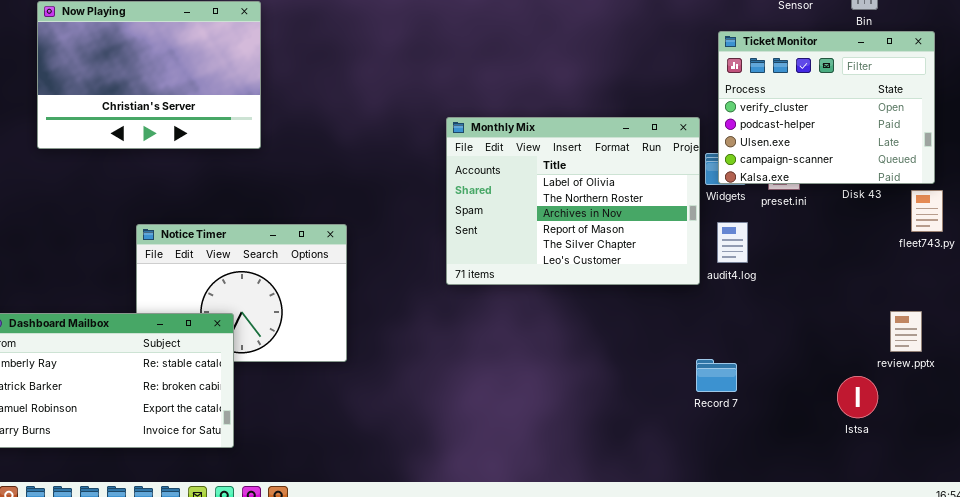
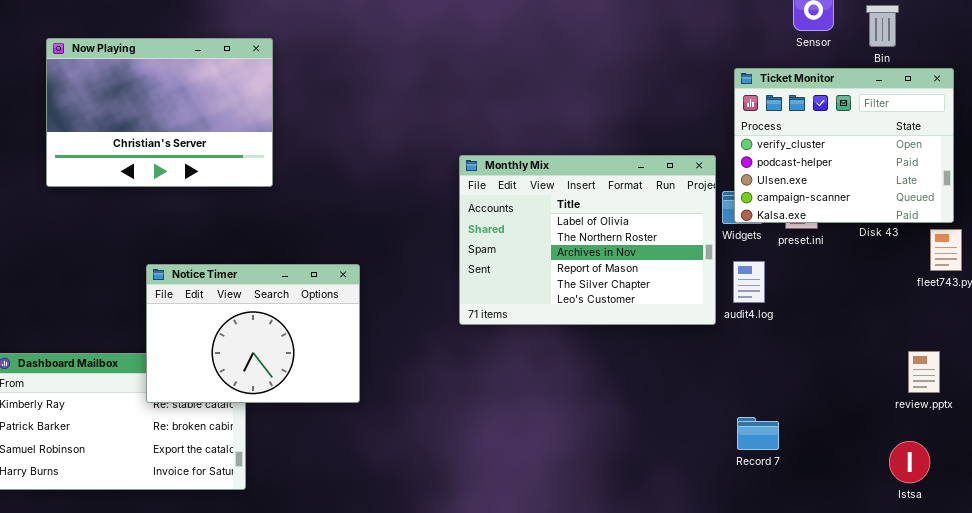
Notice Timer: [136,224,347,362] -> [146,264,360,403], raised
Record 7: [696,359,737,392] -> [737,417,779,450], moved
Istsa: [837,376,878,418] -> [889,441,930,483], moved

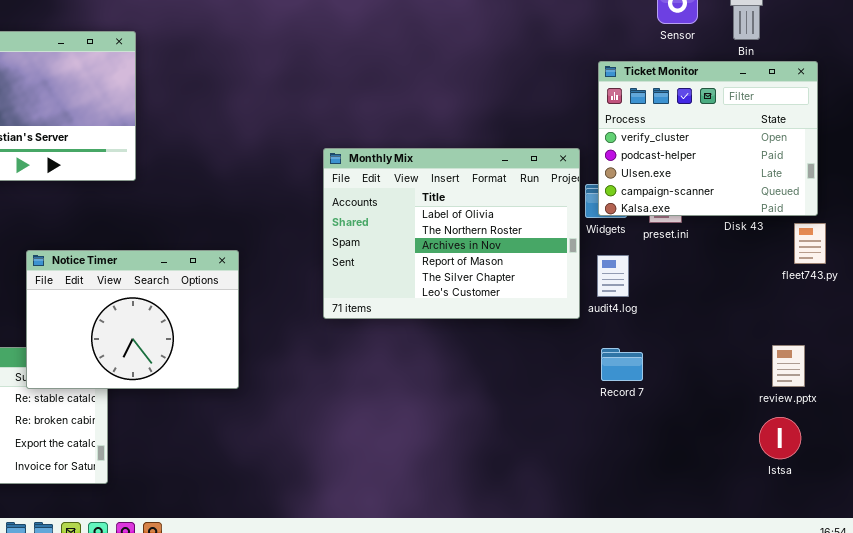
Notice Timer: [146,264,360,403] -> [26,250,239,389], moved
Record 7: [737,417,779,450] -> [601,348,643,381], moved
Istsa: [889,441,930,483] -> [759,417,801,459], moved

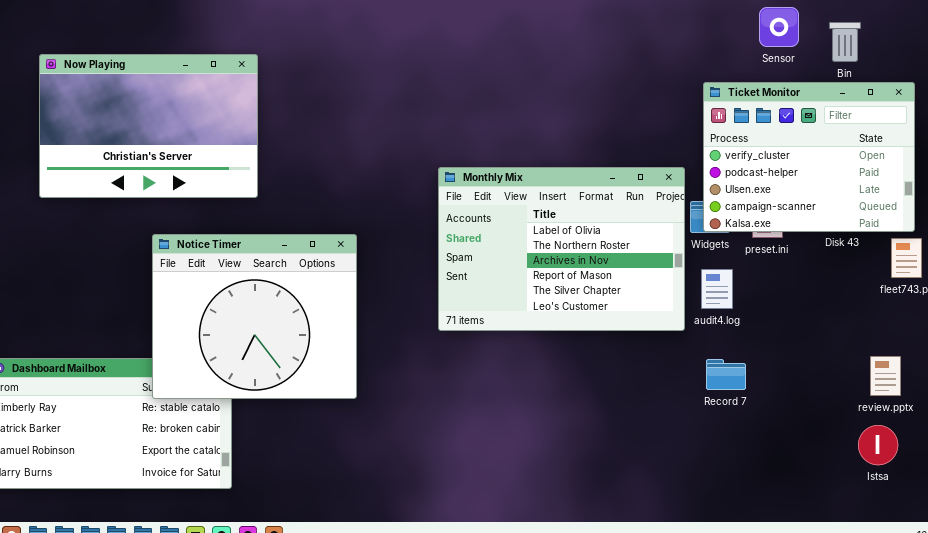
Notice Timer: [26,250,239,389] -> [152,234,357,399], resized

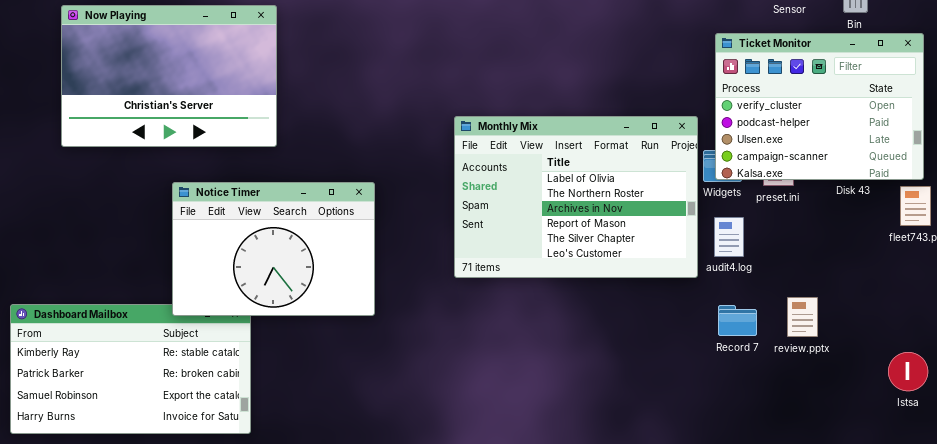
Notice Timer: [152,234,357,399] -> [172,182,375,316], resized
review.pptx: [870,356,901,396] -> [787,297,818,337], moved
Istsa: [858,425,898,465] -> [888,352,928,391], moved

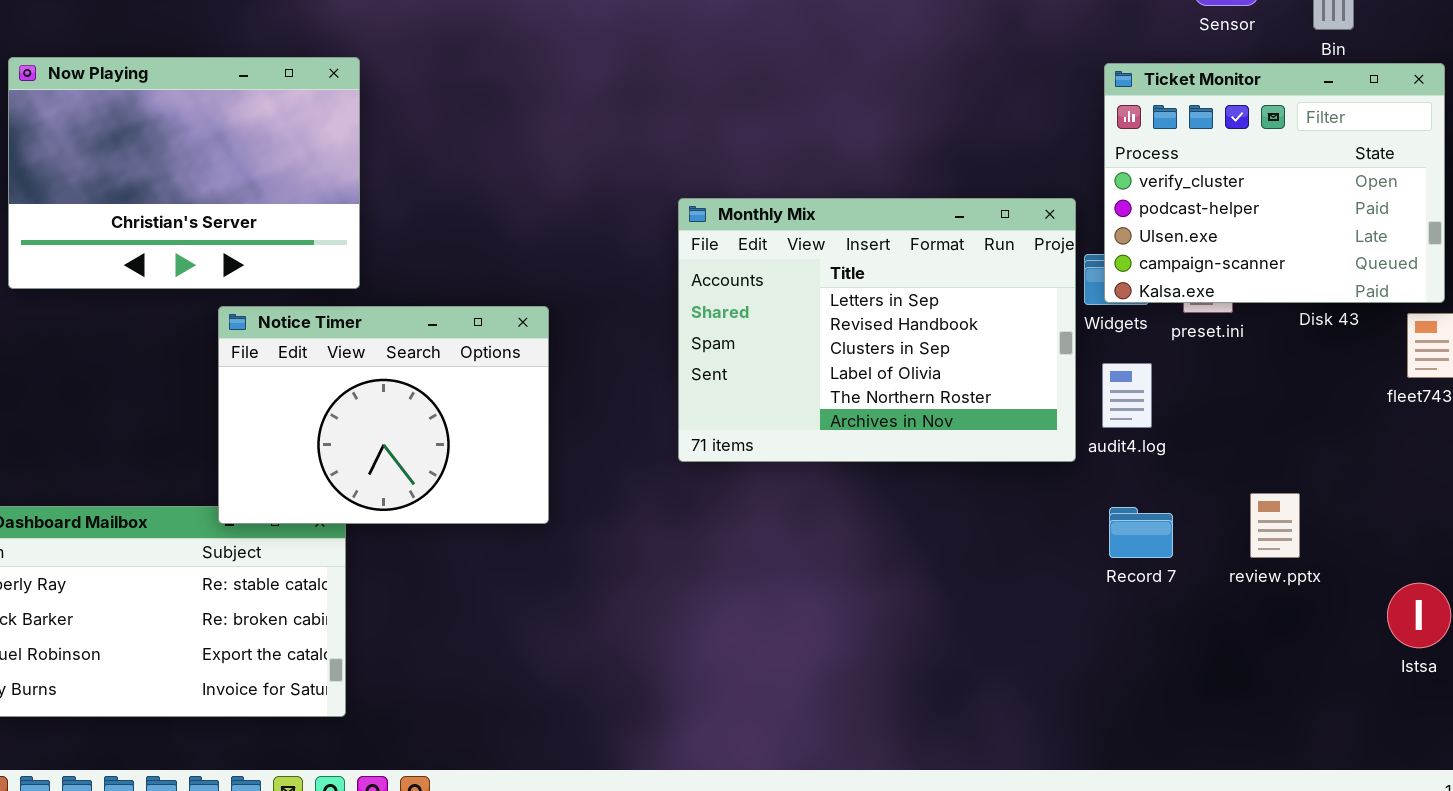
Now Playing: [61,5,277,147] -> [8,57,360,289], moved
Monthly Mix: [454,116,698,278] -> [678,198,1076,462], scrolled up 3 rows
review.pptx: [787,297,818,337] -> [1250,493,1300,558], moved

